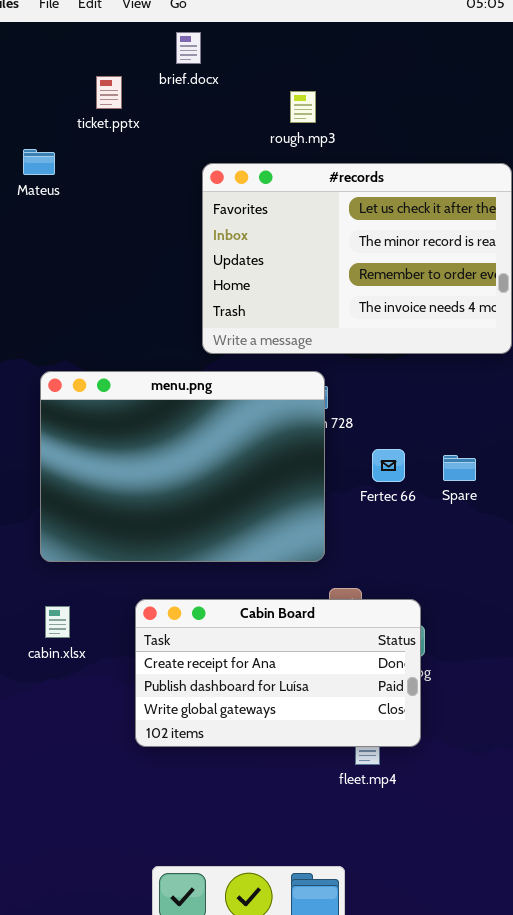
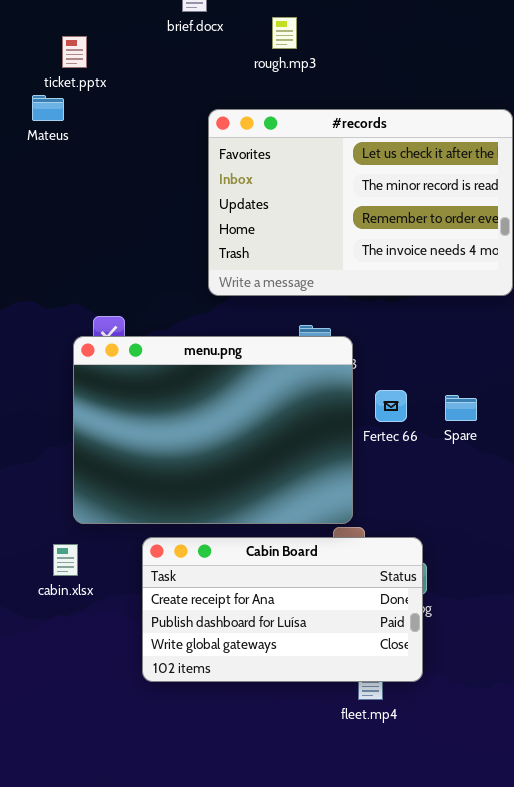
ticket.pptx: [96,76,122,109] -> [62,36,87,68], moved
rough.mp3: [290,91,316,123] -> [272,17,297,49], moved
menu.png: [40,371,325,562] -> [73,336,353,524], moved

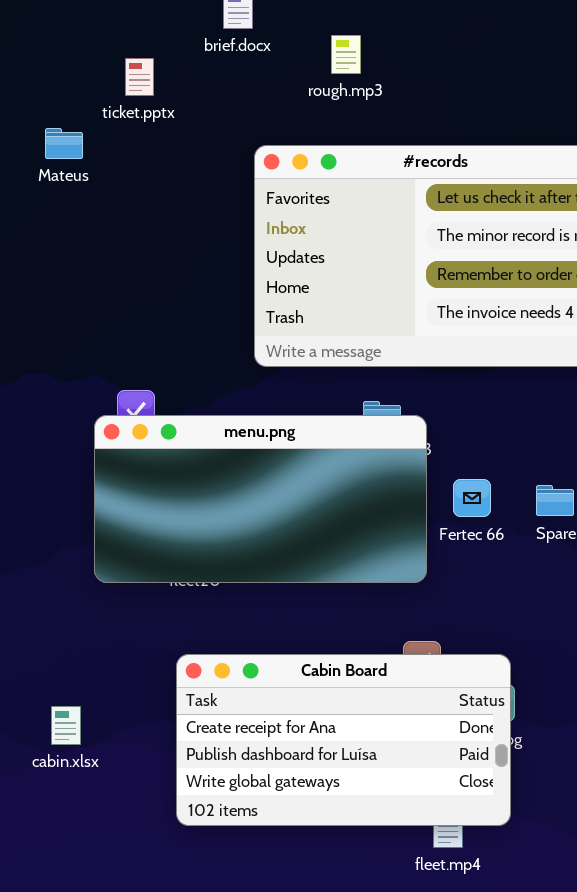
ticket.pptx: [62,36,87,68] -> [125,58,154,96], moved
menu.png: [73,336,353,524] -> [94,415,427,583], resized
cabin.xlsx: [53,544,78,576] -> [51,706,81,745], moved

